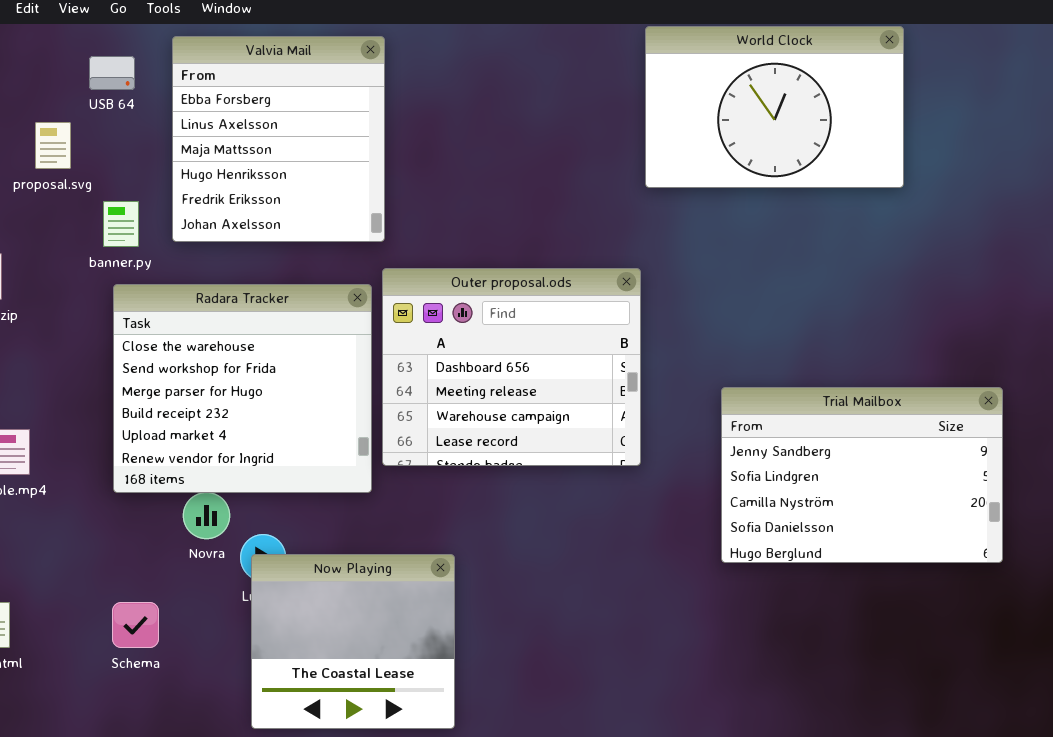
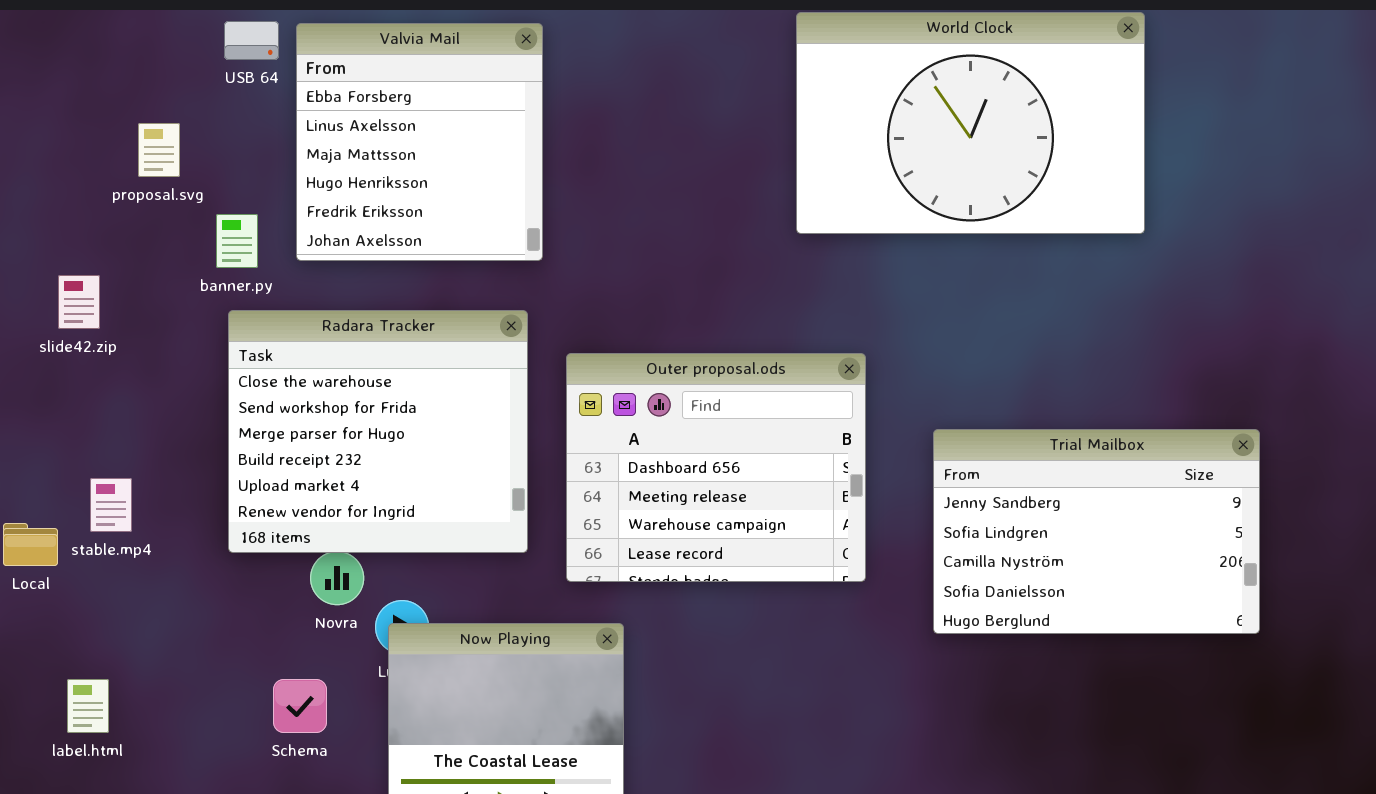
World Clock: [645,26,904,188] -> [796,12,1145,234], resized
USB 64: [89,56,135,90] -> [224,21,279,60], moved
Outer proposal.ods: [382,268,641,466] -> [566,353,866,582], moved
Schema: [112,602,159,648] -> [273,679,327,733], moved

